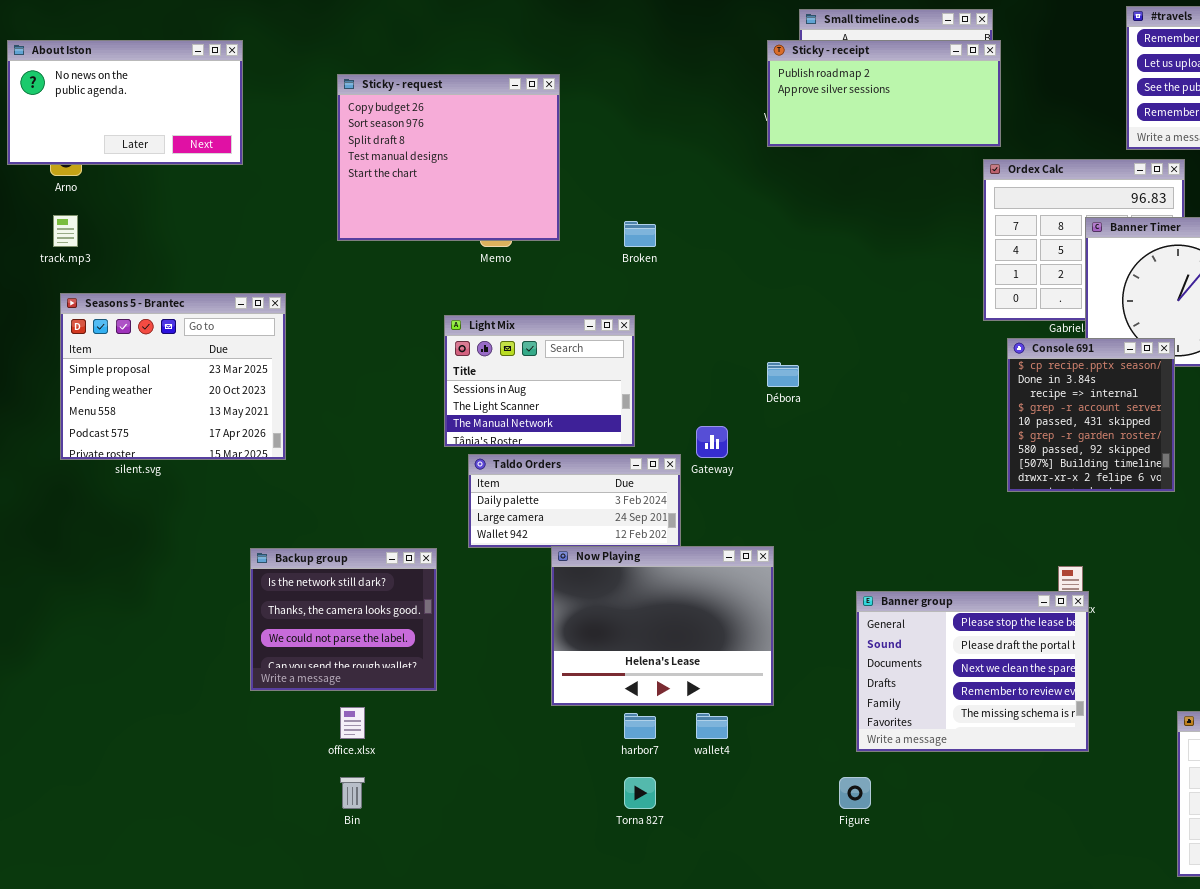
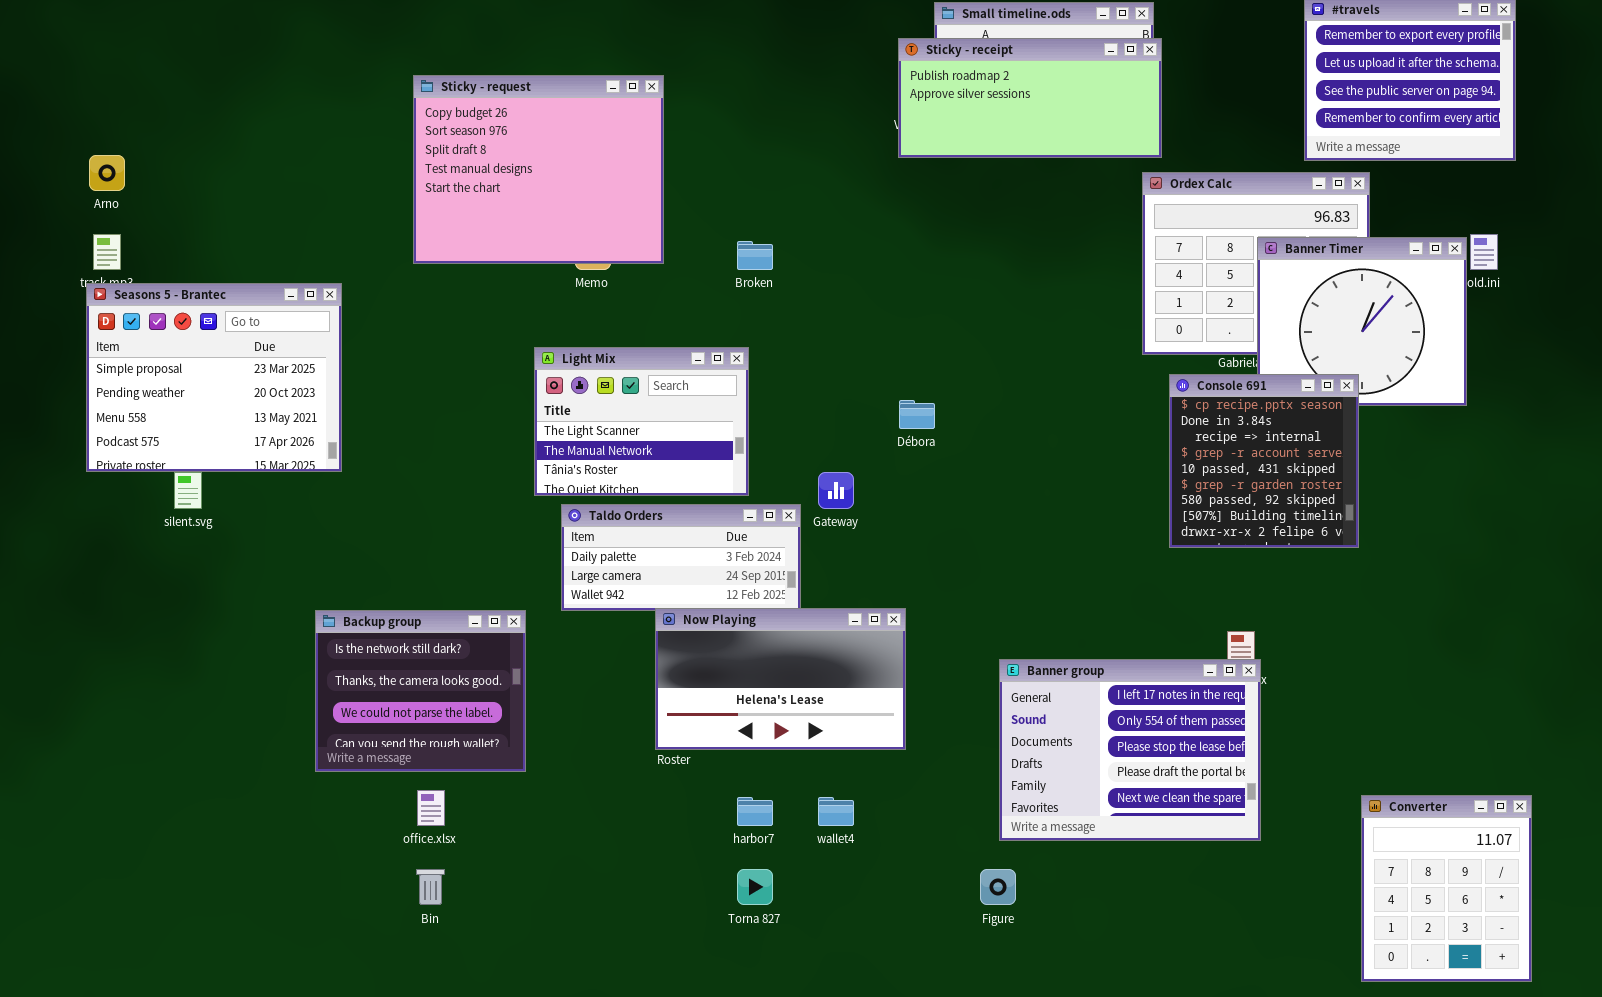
About Iston: [7,40,243,165] -> none, closed
Seasons 5 - Brantec: [60,293,286,460] -> [86,283,342,472], moved
Light Mix: [444,315,635,447] -> [534,347,749,496], scrolled down 1 row
Now Playing: [551,546,774,706] -> [655,608,906,750], resized
Banner group: [856,591,1089,752] -> [999,659,1261,841], scrolled up 2 rows

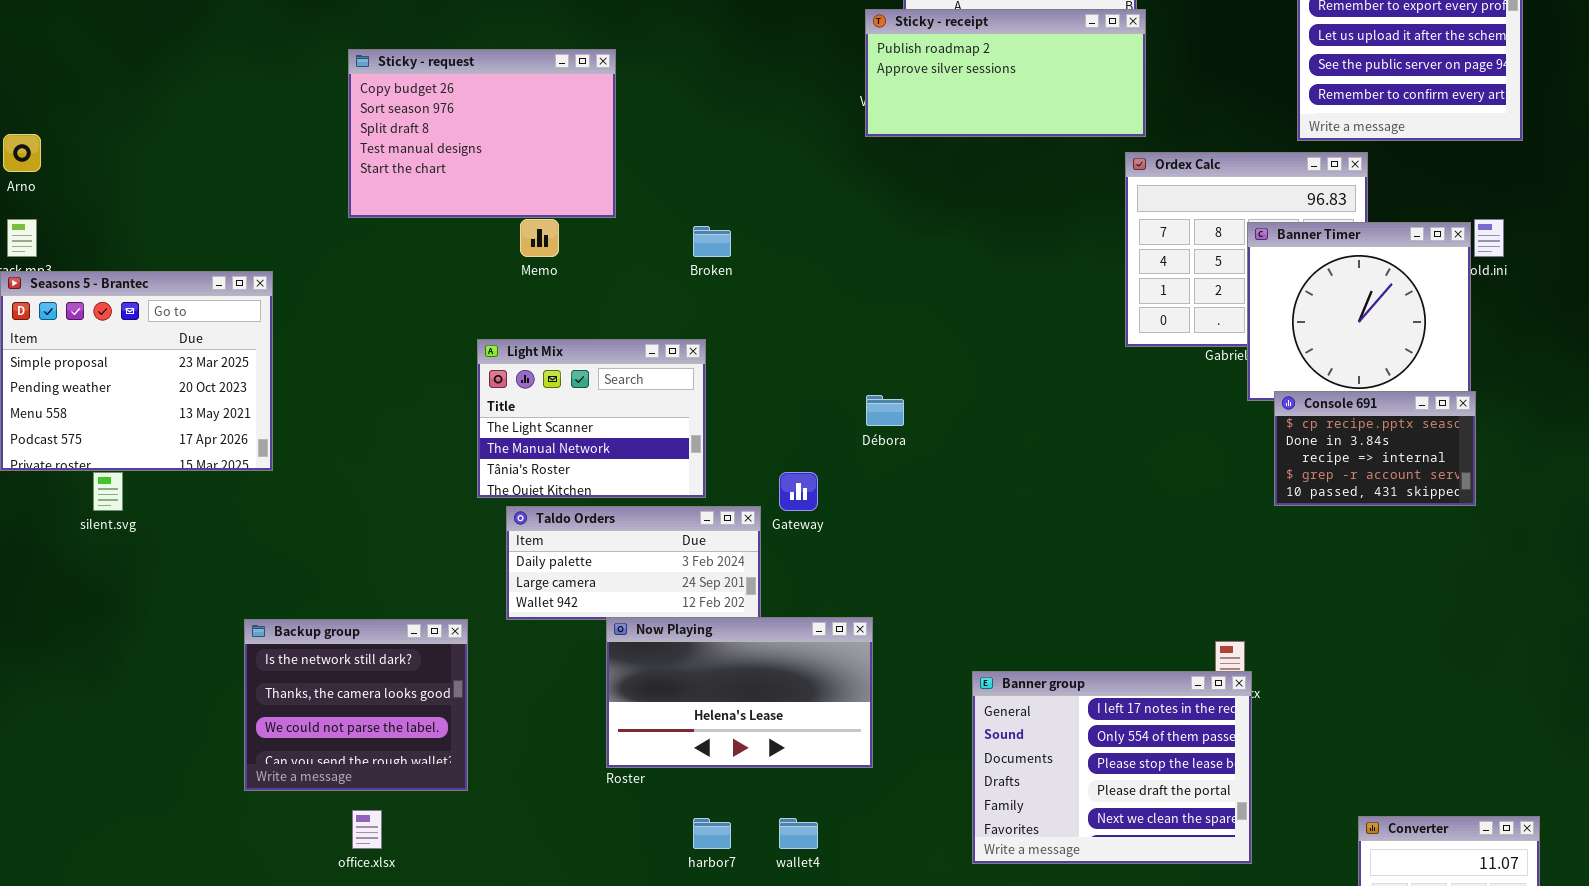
Sticky - request: [413,75,664,264] -> [348,49,616,218], resized
Console 691: [1169,374,1359,548] -> [1274,391,1476,506], moved, resized

